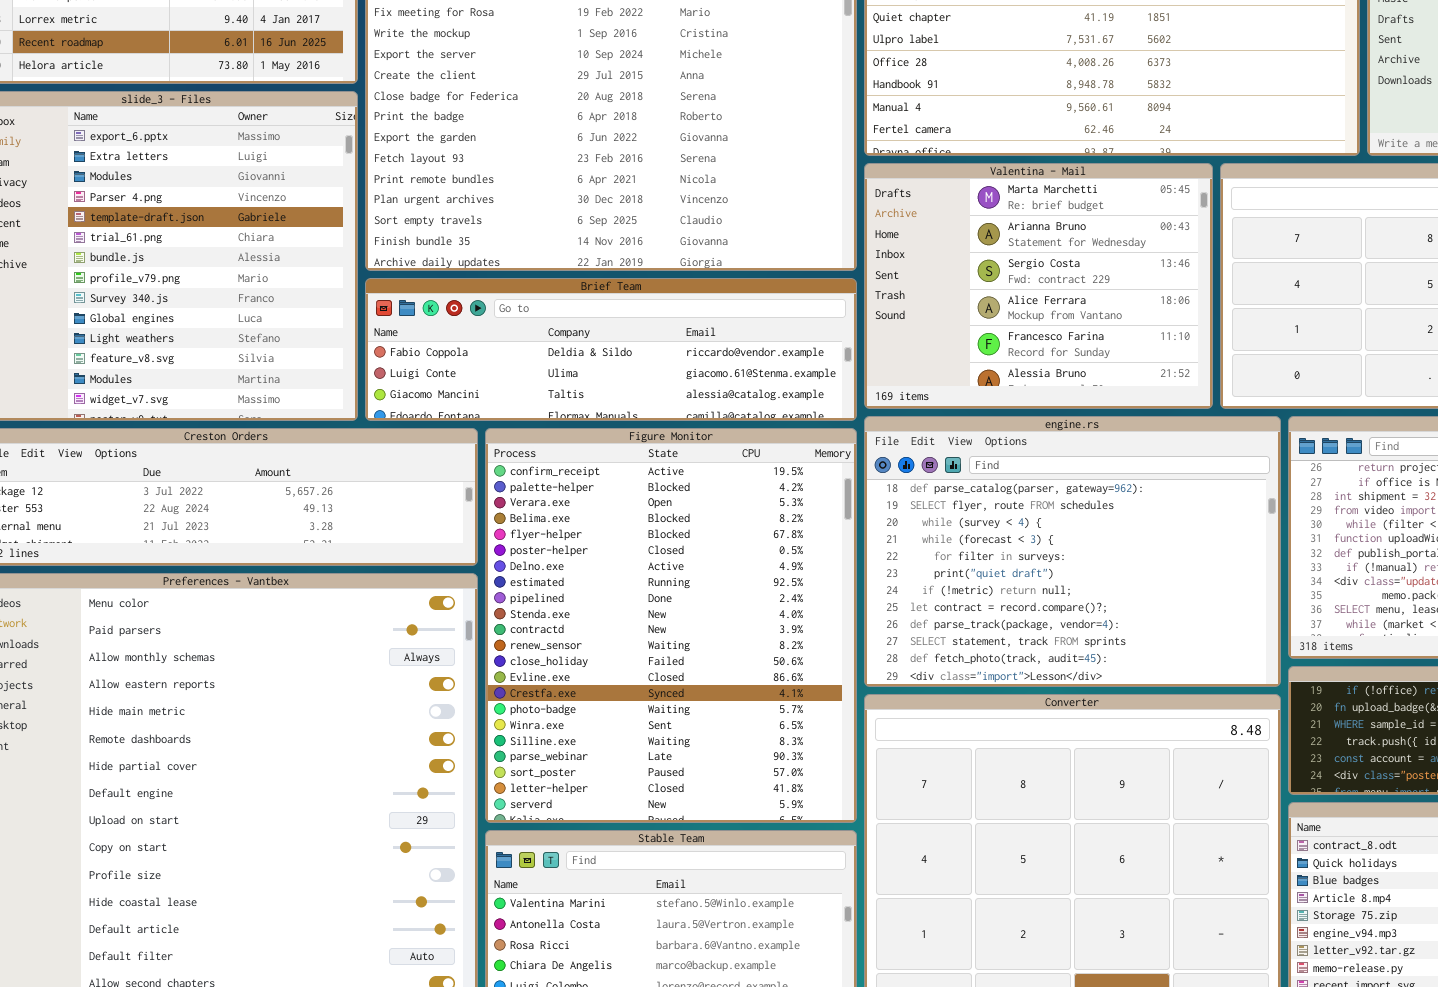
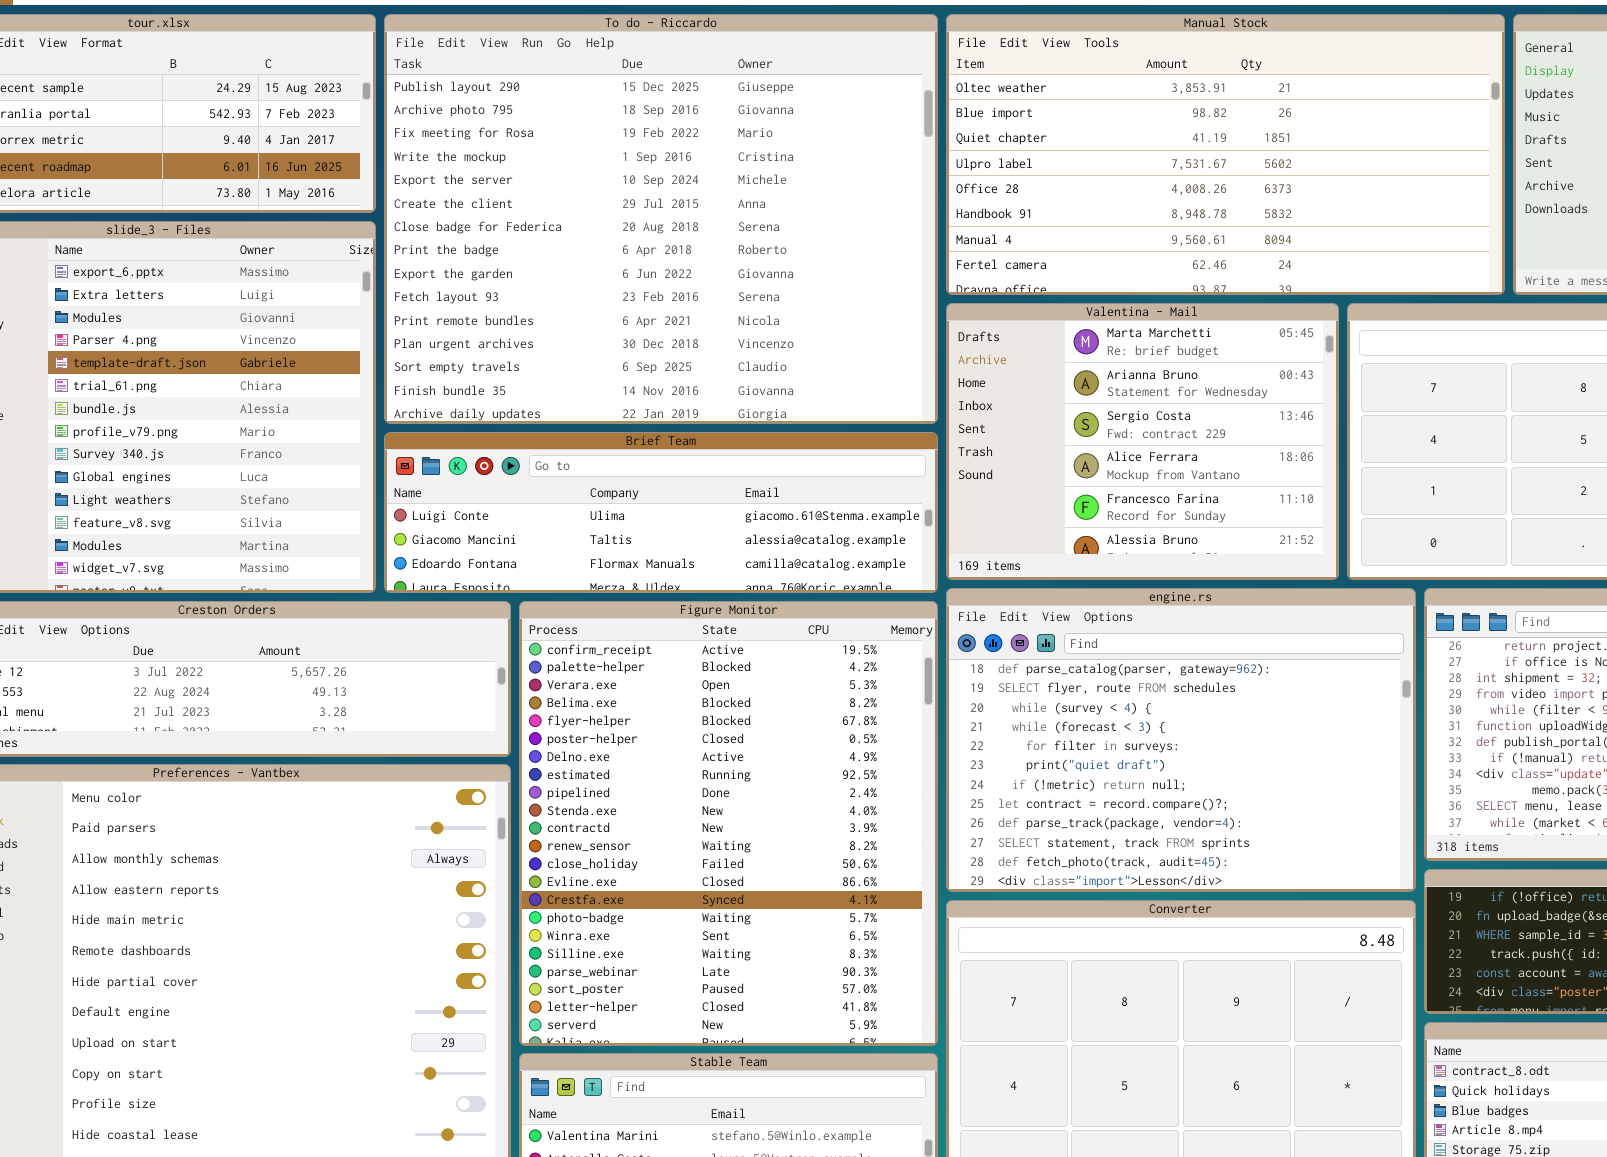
Brief Team: [365,278,857,421] -> [384,432,938,593], scrolled down 1 row

